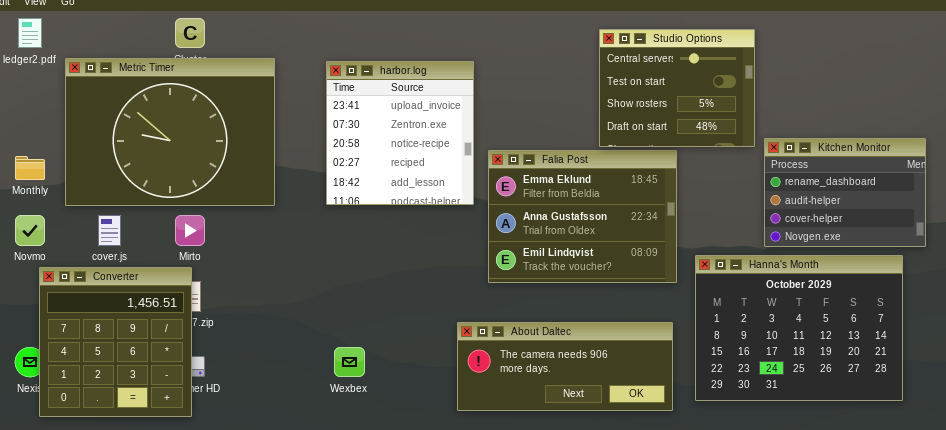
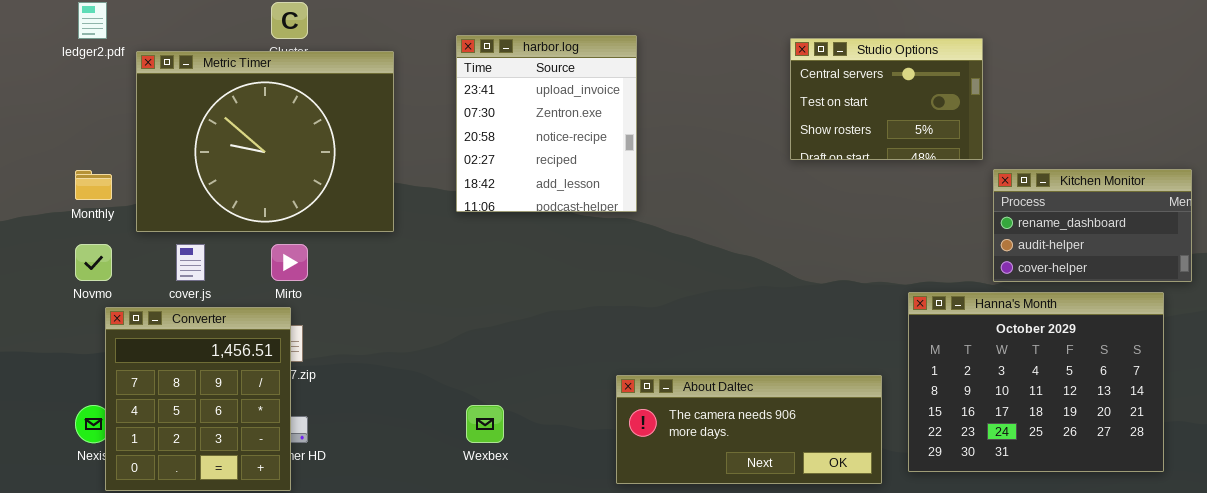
Studio Options: [599,29,755,147] -> [790,38,983,160], resized
harbor.log: [326,61,474,205] -> [456,35,637,212], moved
Kitchen Monitor: [764,138,926,247] -> [993,169,1192,282], resized
Falia Post: [488,150,677,283] -> none, closed

